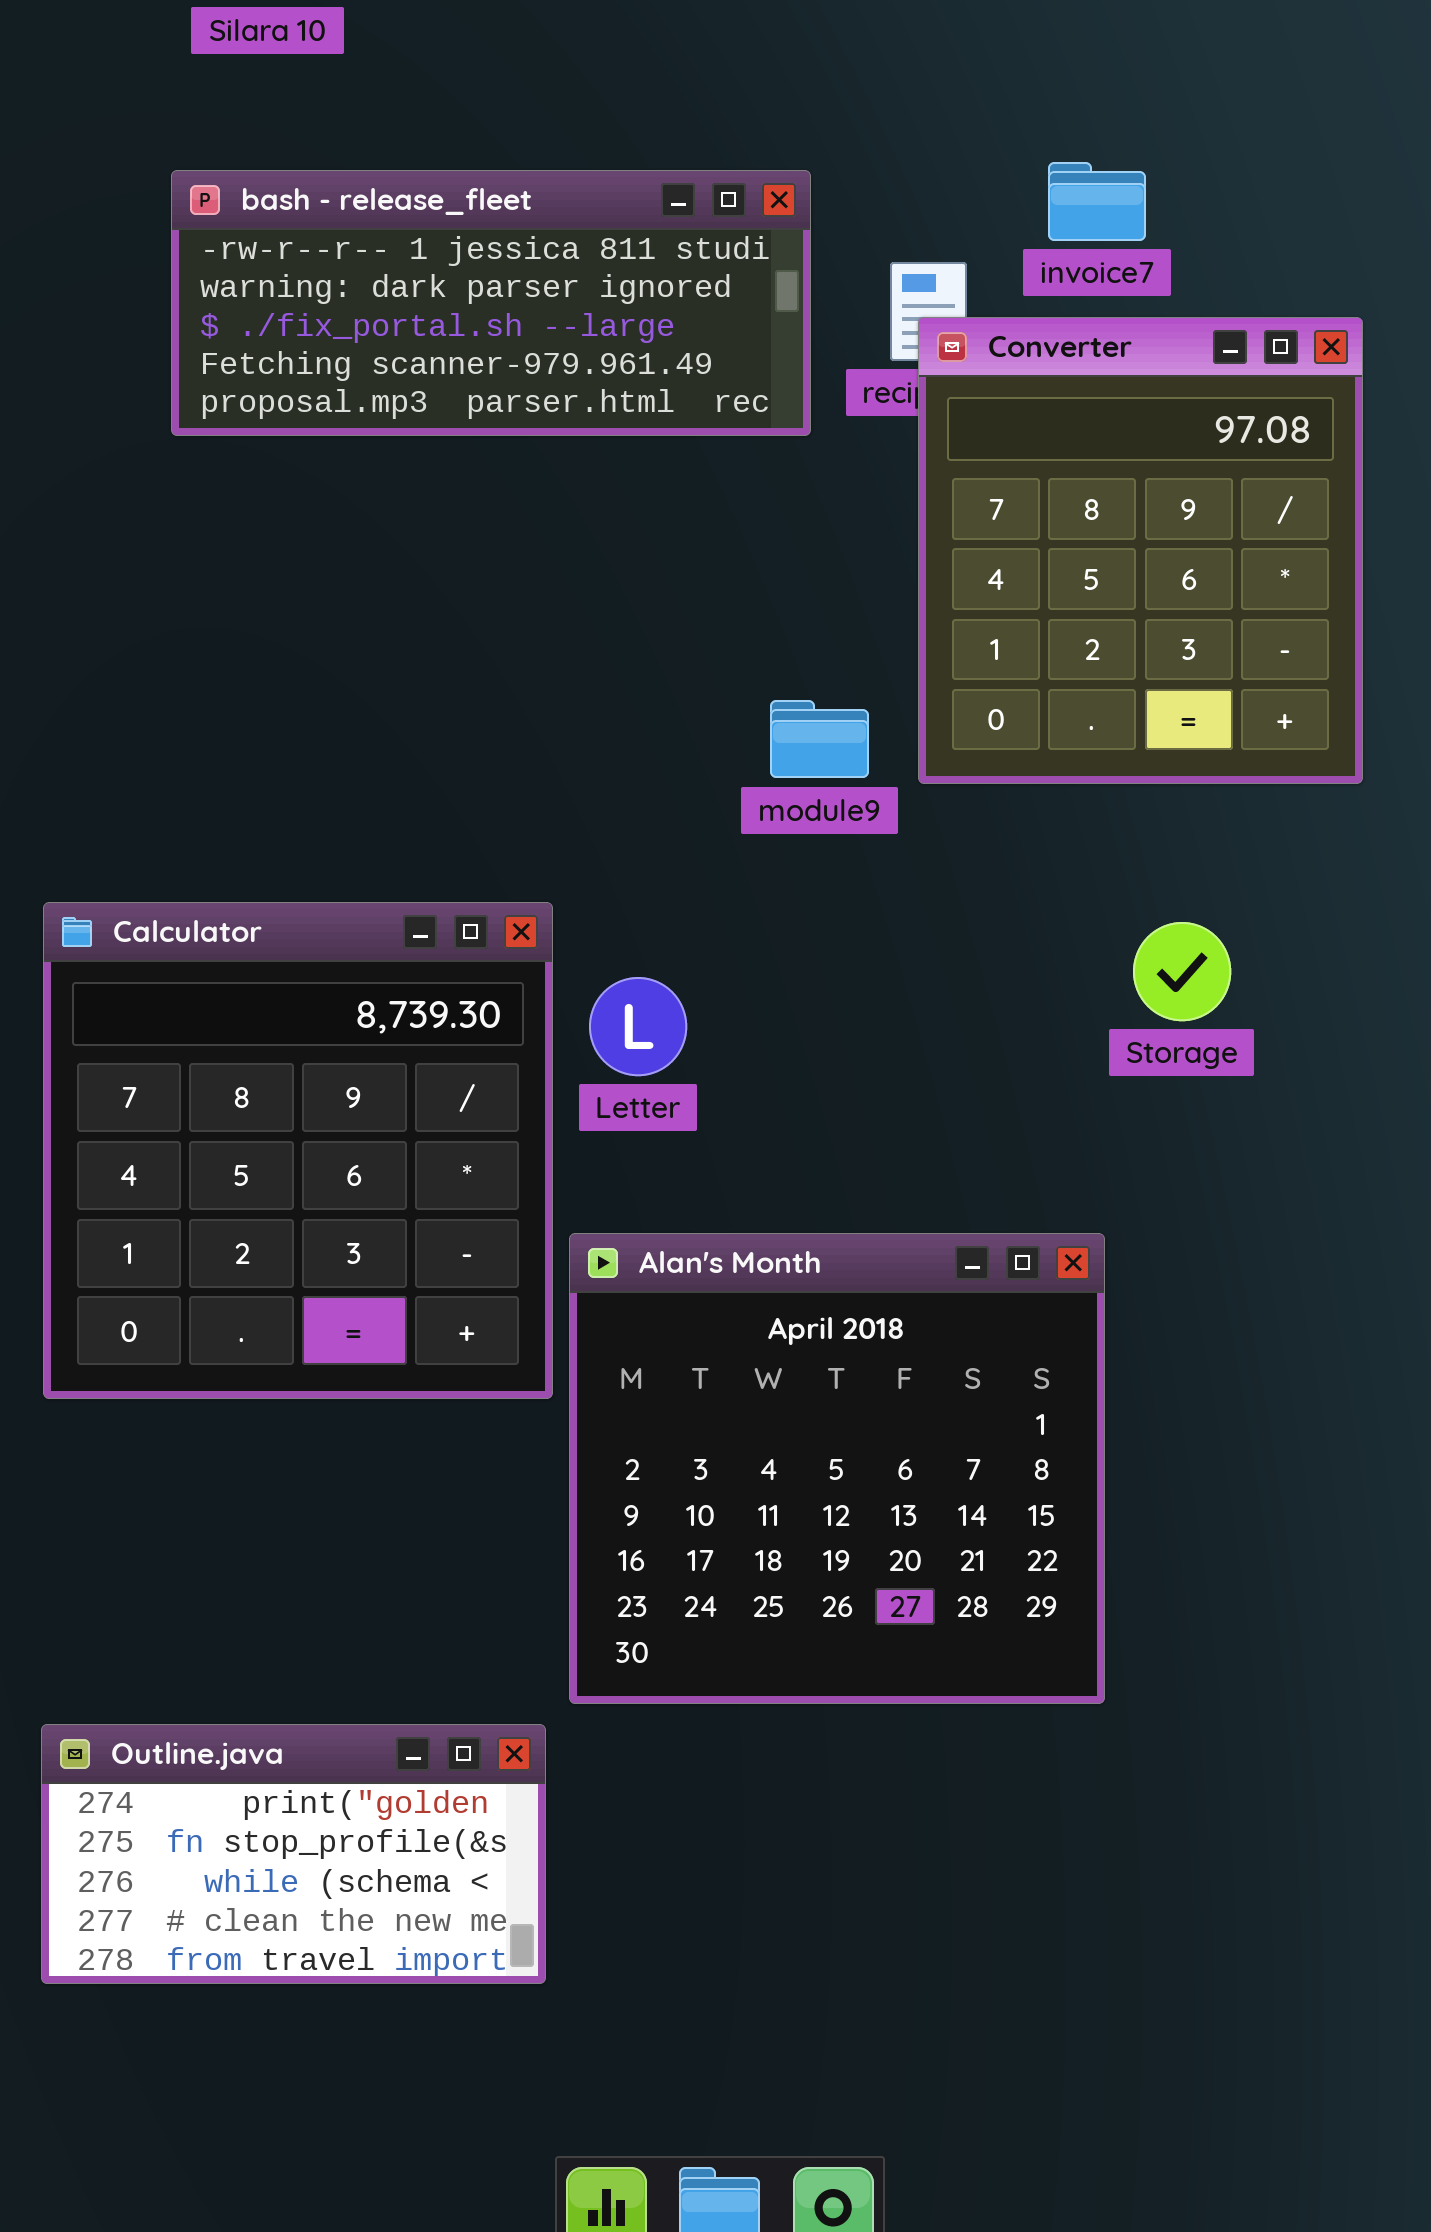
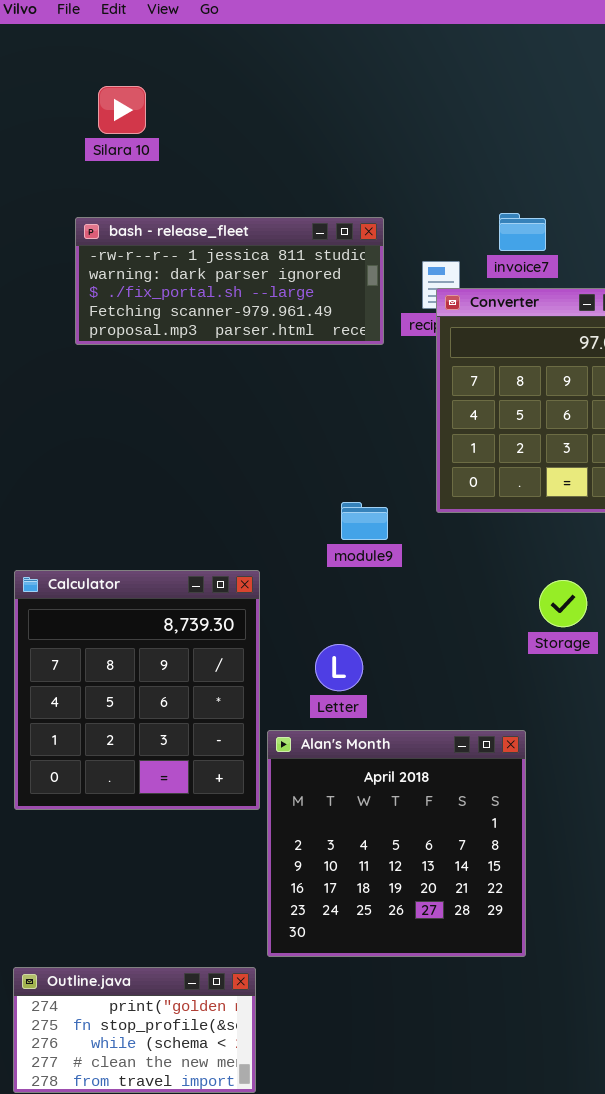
module9: [770,700,869,778] -> [341,502,388,540], moved
Letter: [589,977,687,1076] -> [315,644,363,691], moved

